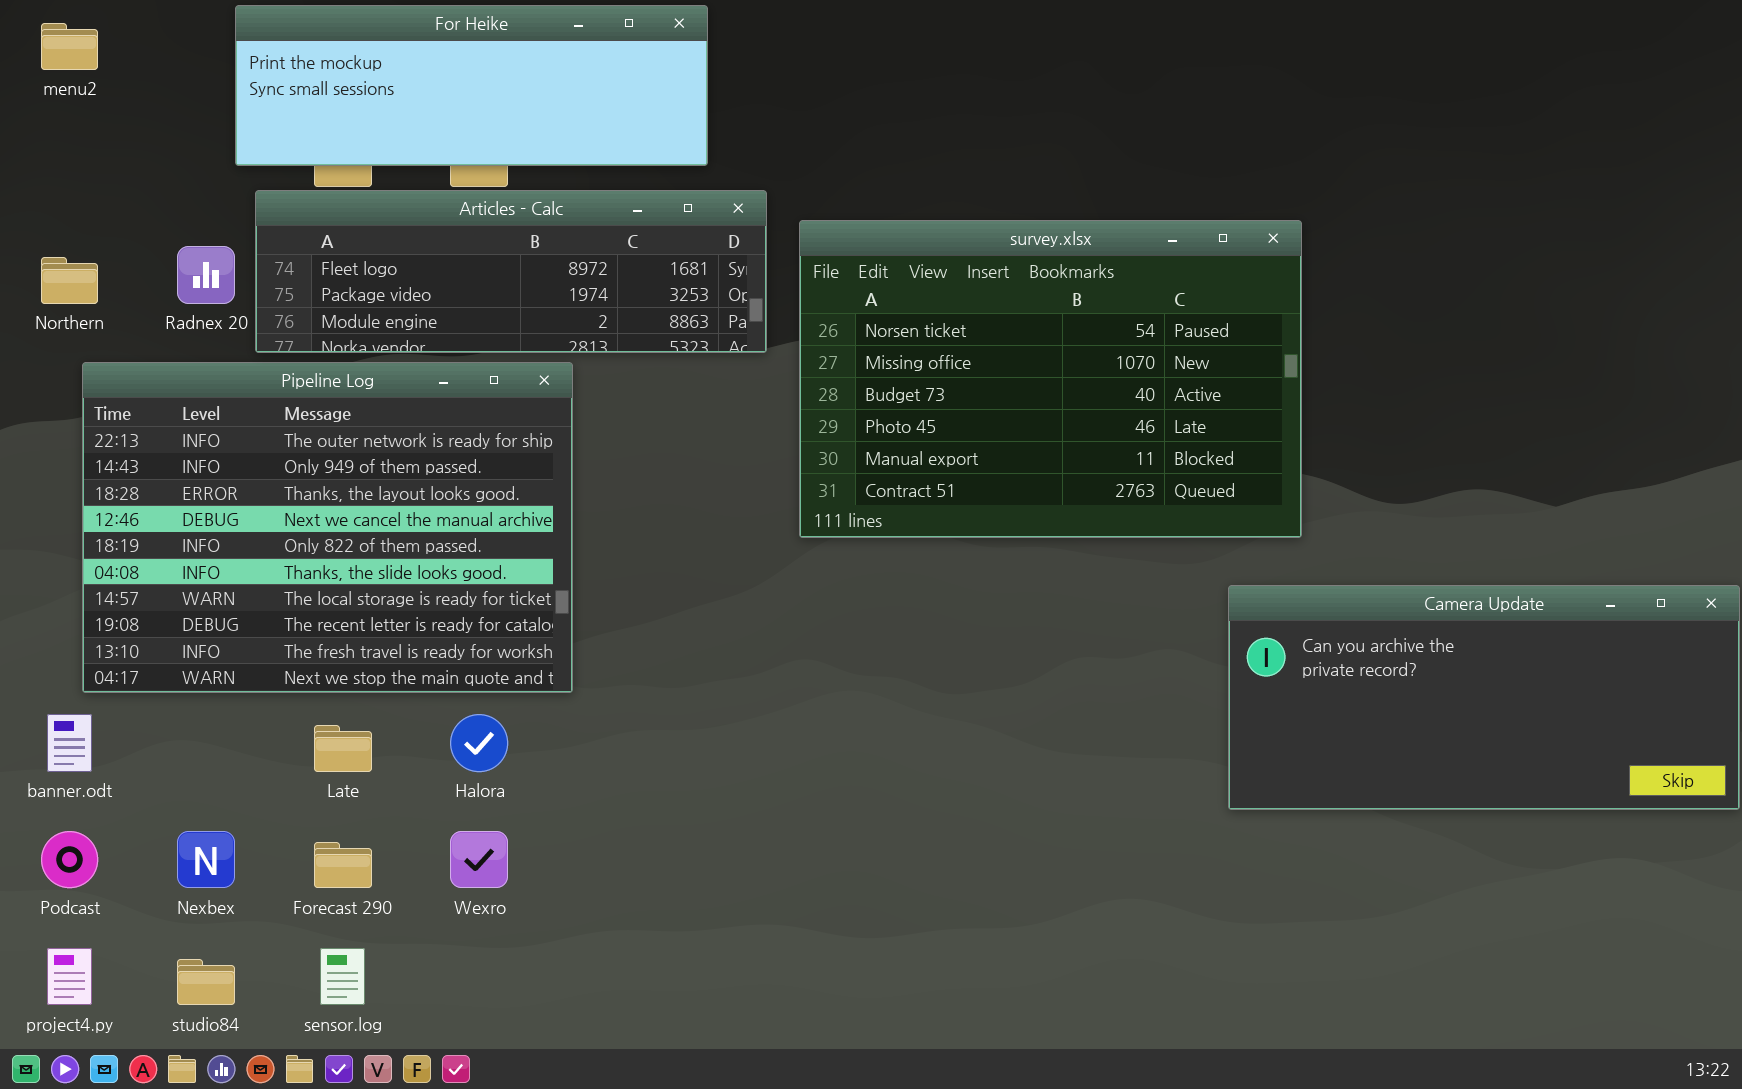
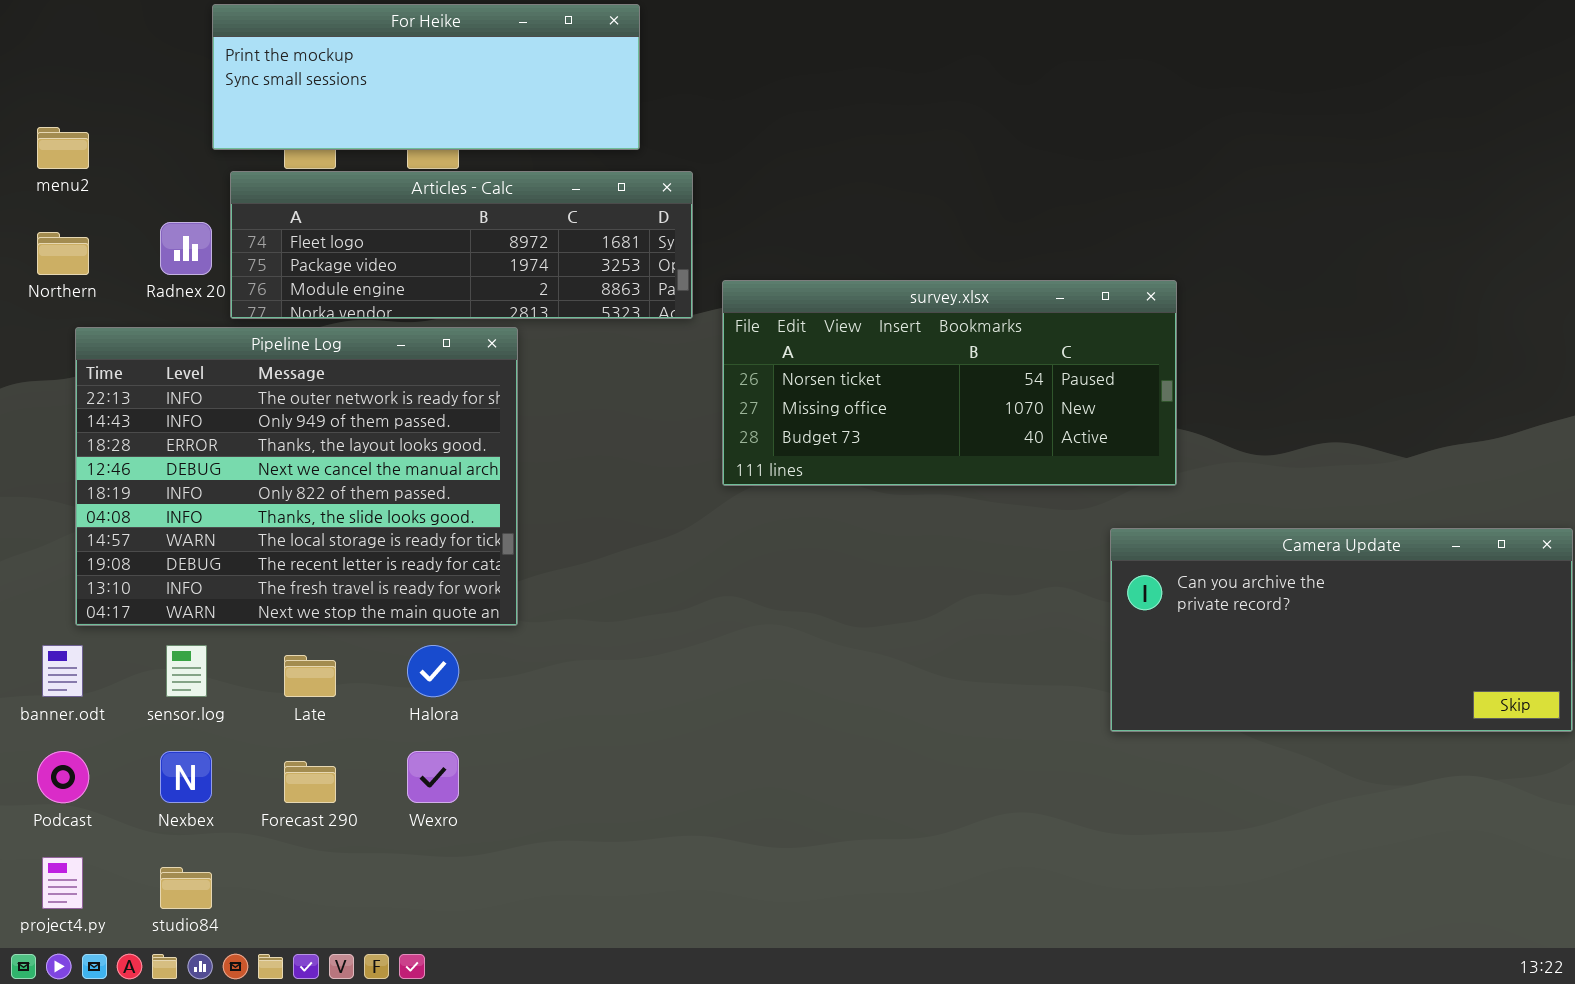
menu2: [41,23,98,70] -> [37,127,89,169], moved
survey.xlsx: [799,220,1302,538] -> [722,280,1177,486], resized
sensor.log: [320,948,365,1005] -> [166,645,207,697], moved

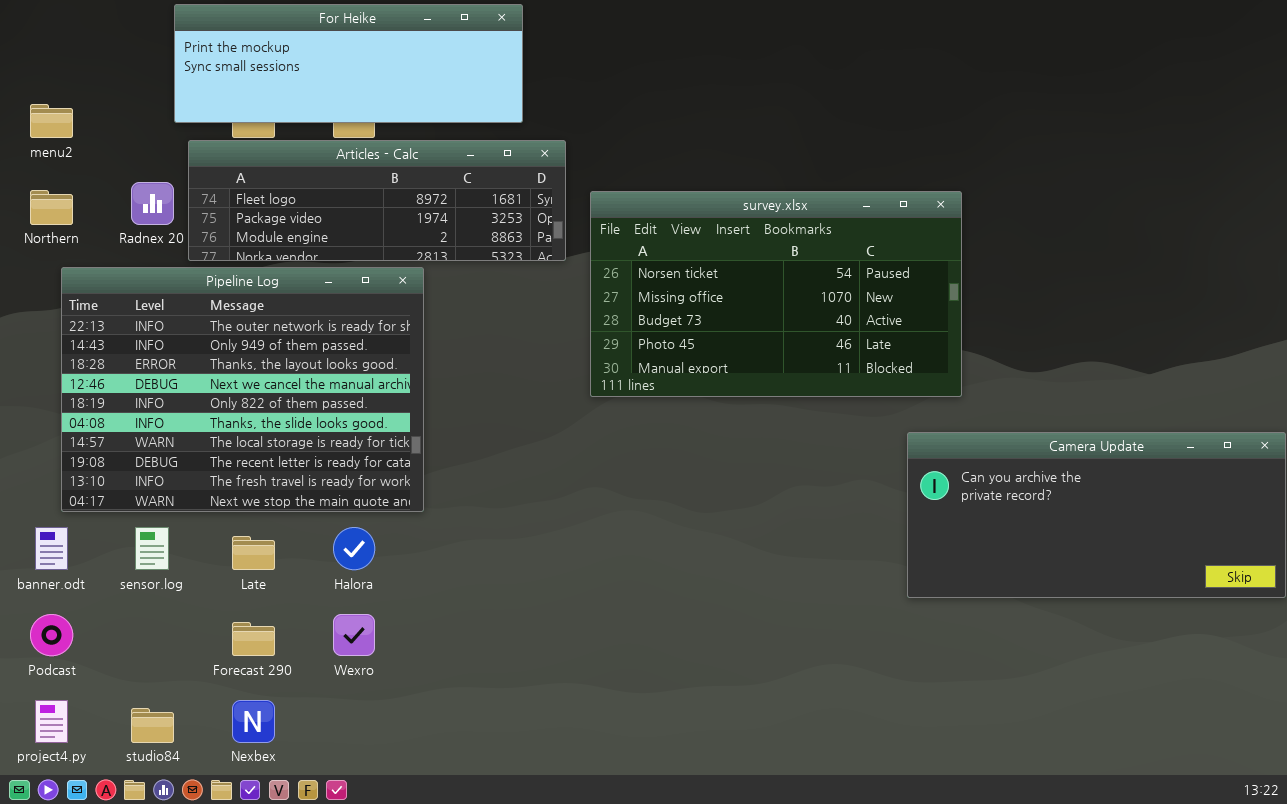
survey.xlsx: [722,280,1177,486] -> [590,191,962,397], resized
Nexbex: [160,751,212,803] -> [232,700,275,743], moved

